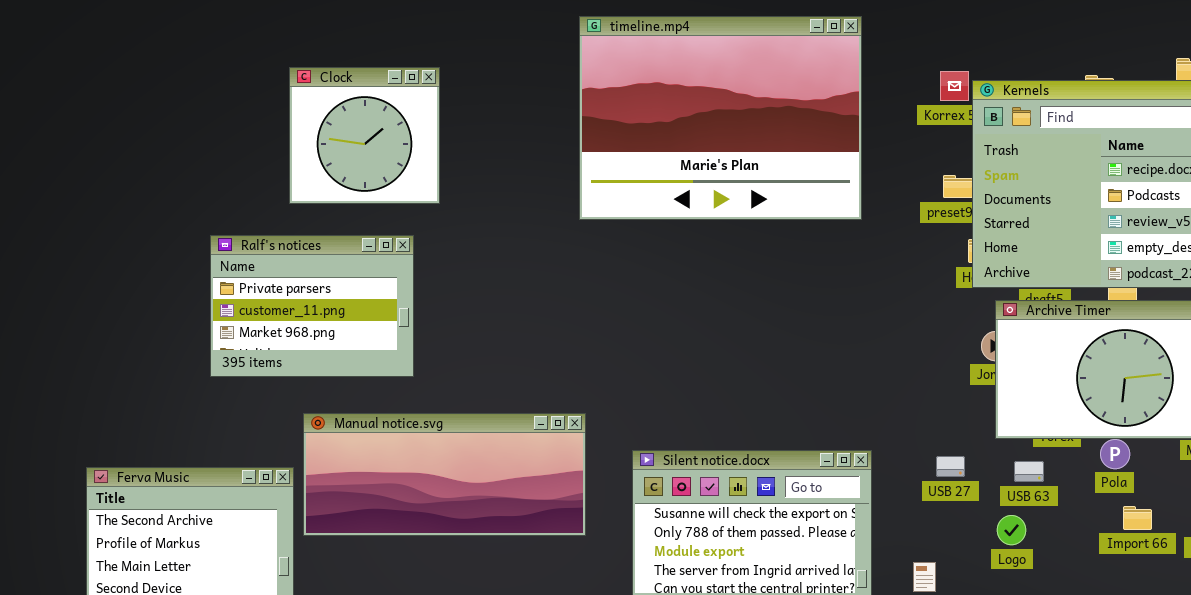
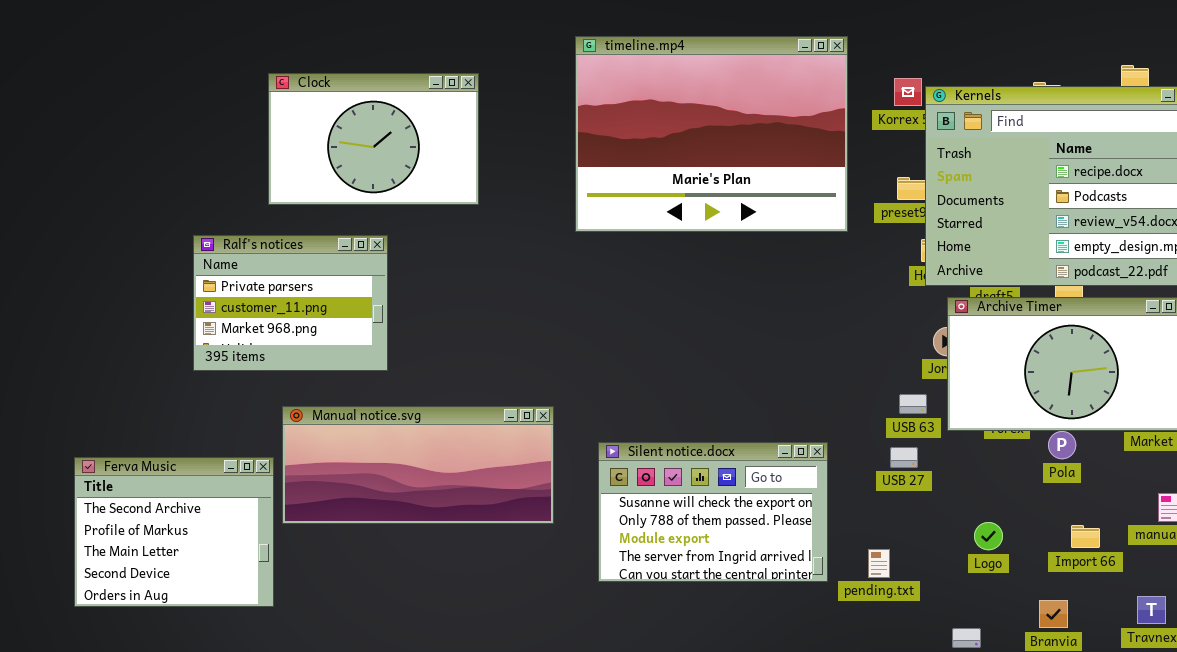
timeline.mp4: [579,16,862,220] -> [575,36,848,232], moved
Clock: [289,67,440,204] -> [268,73,479,205], resized
USB 63: [1014,461,1044,482] -> [899,394,927,414], moved
Import 66: [1123,506,1152,530] -> [1071,525,1100,548], moved
Logo: [997,515,1026,545] -> [974,522,1003,550], moved

